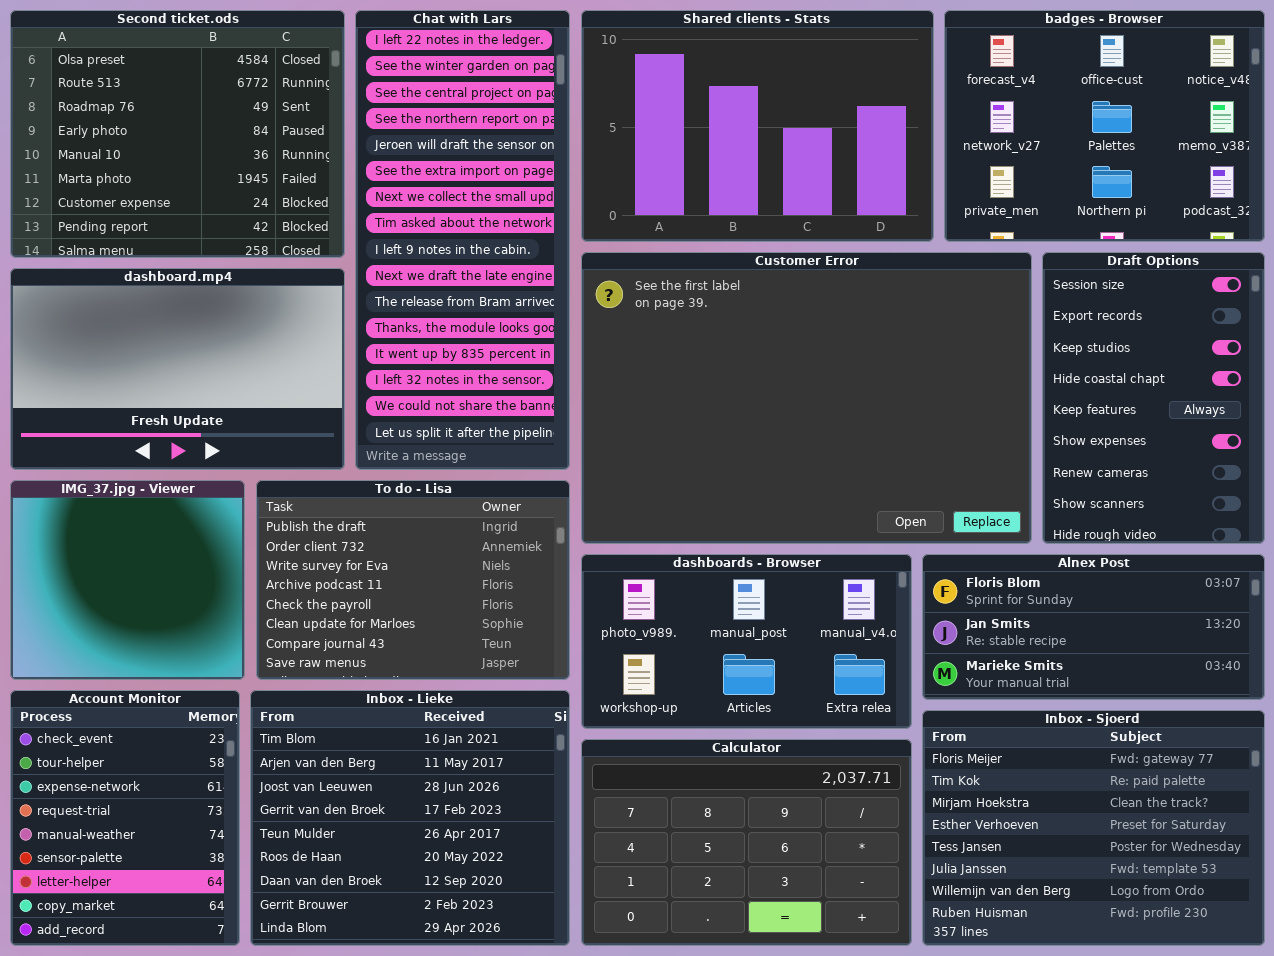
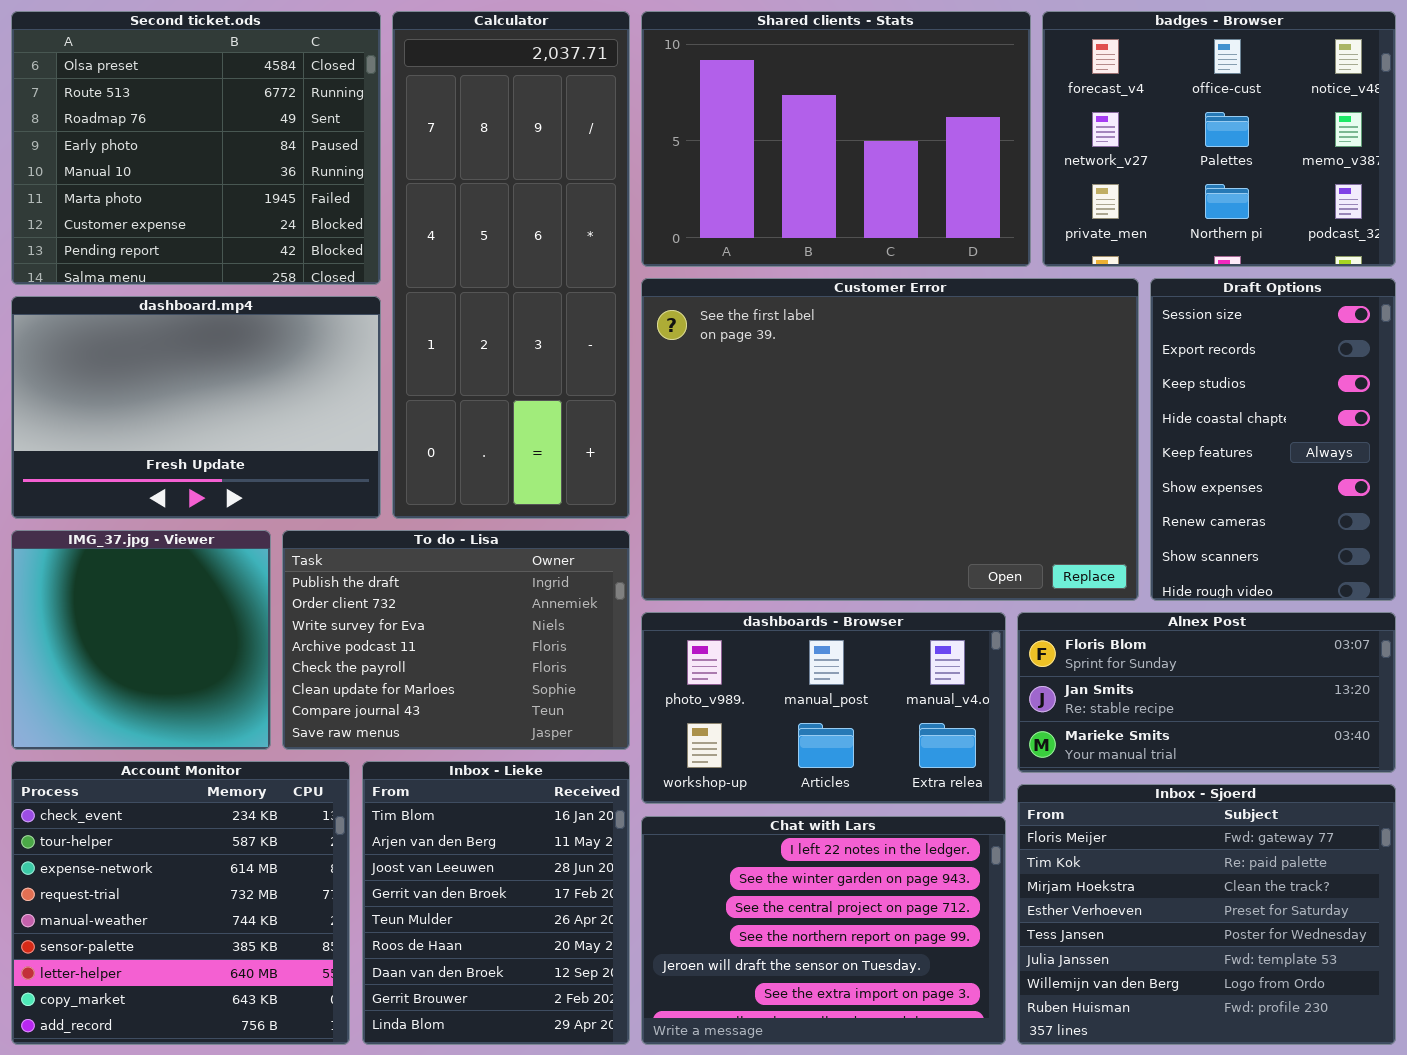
Chat with Lars: [355,10,570,470] -> [641,816,1006,1045], moved, resized
Account Monitor: [10,690,240,946] -> [11,761,350,1045], resized
Inbox - Lieke: [250,690,570,946] -> [362,761,630,1045], resized
Calculator: [581,739,912,946] -> [392,11,630,519], moved, resized

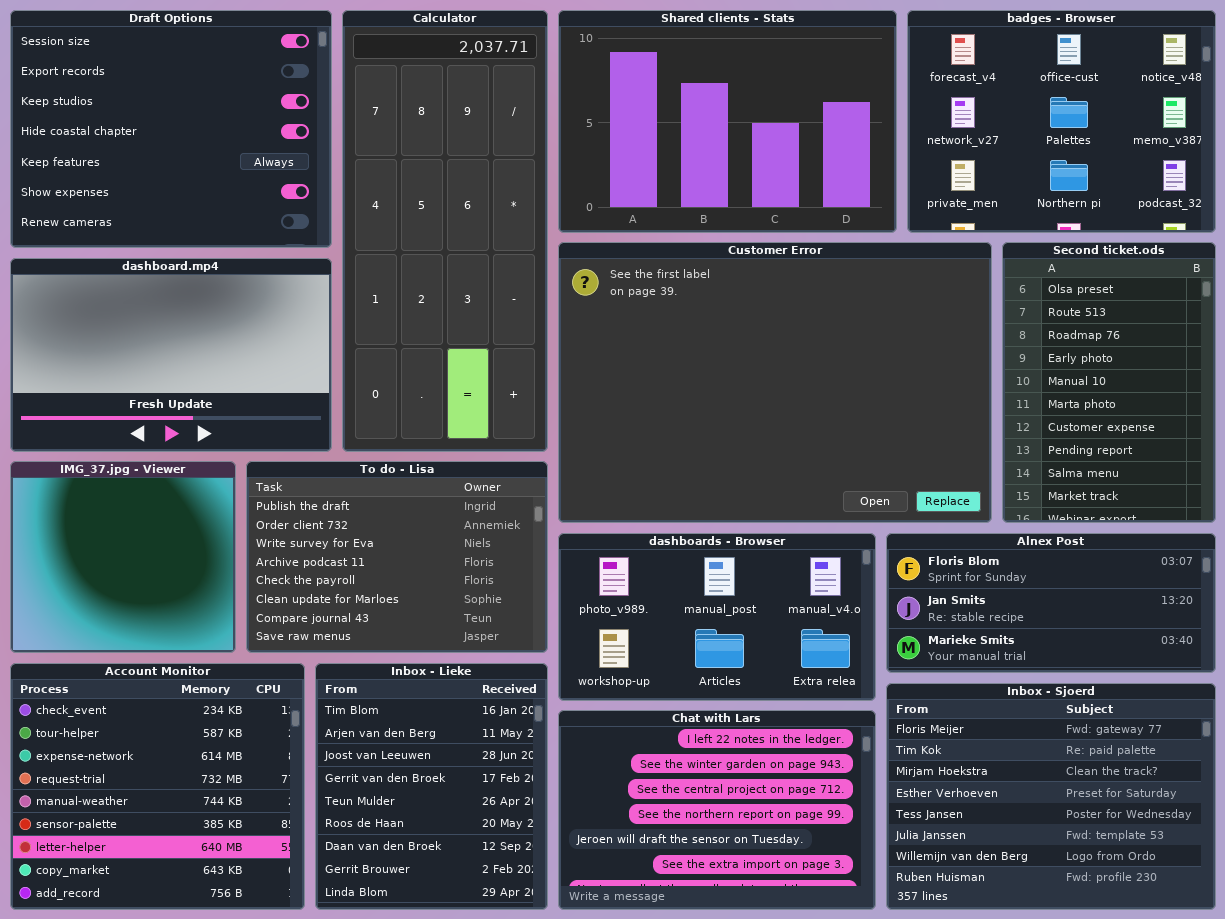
Second ticket.ods: [11,11,381,285] -> [1002,242,1216,523], moved, resized
Draft Options: [1150,278,1396,601] -> [10,10,332,248], moved, resized

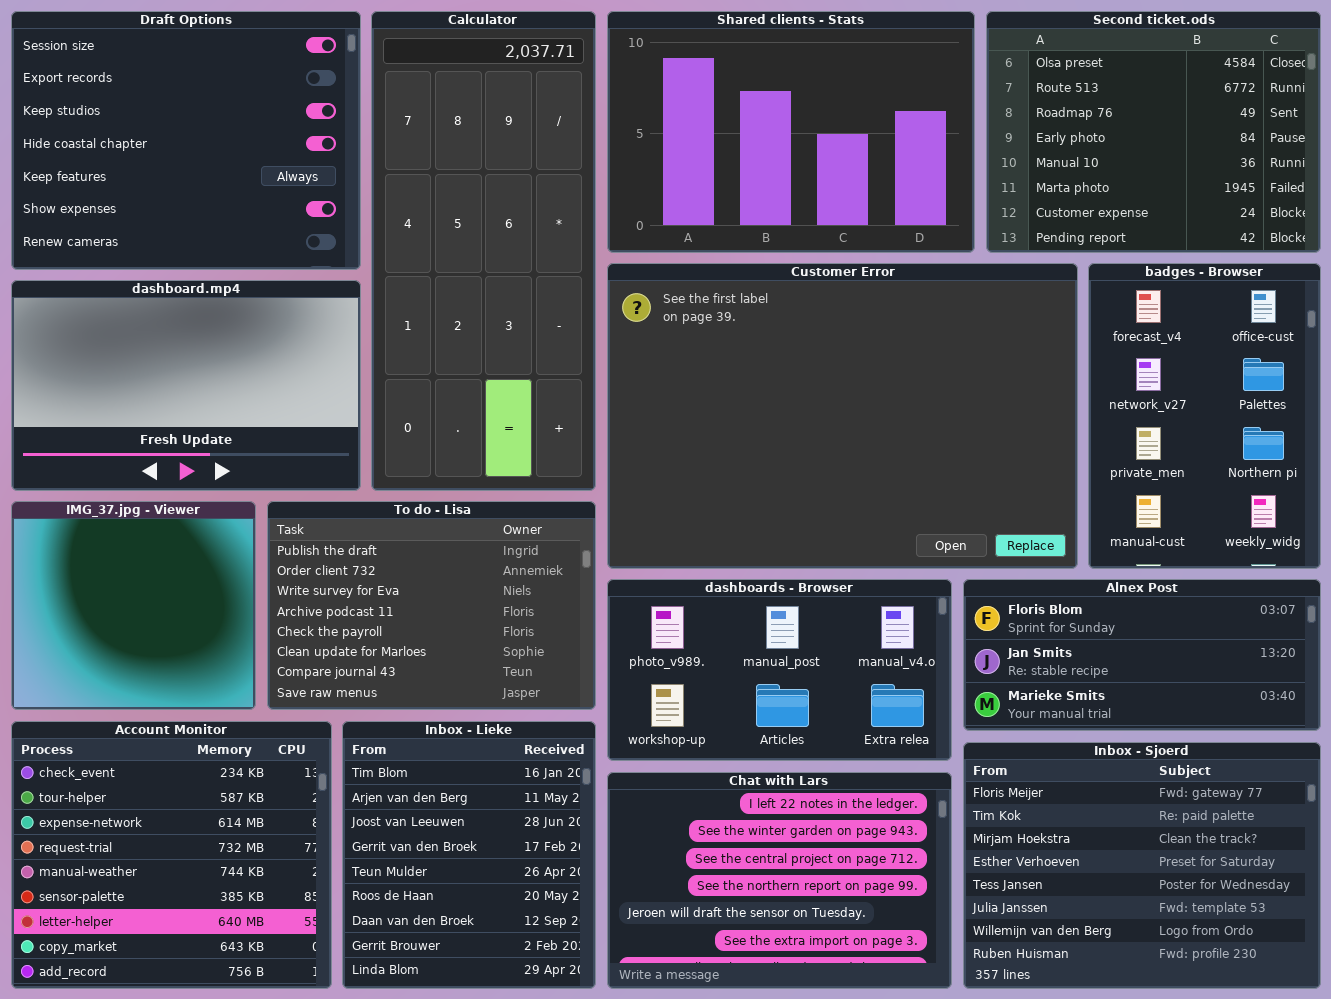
badges - Browser: [907,10,1216,233] -> [1088,263,1321,569], moved, resized
Second ticket.ods: [1002,242,1216,523] -> [986,11,1321,253], moved, resized

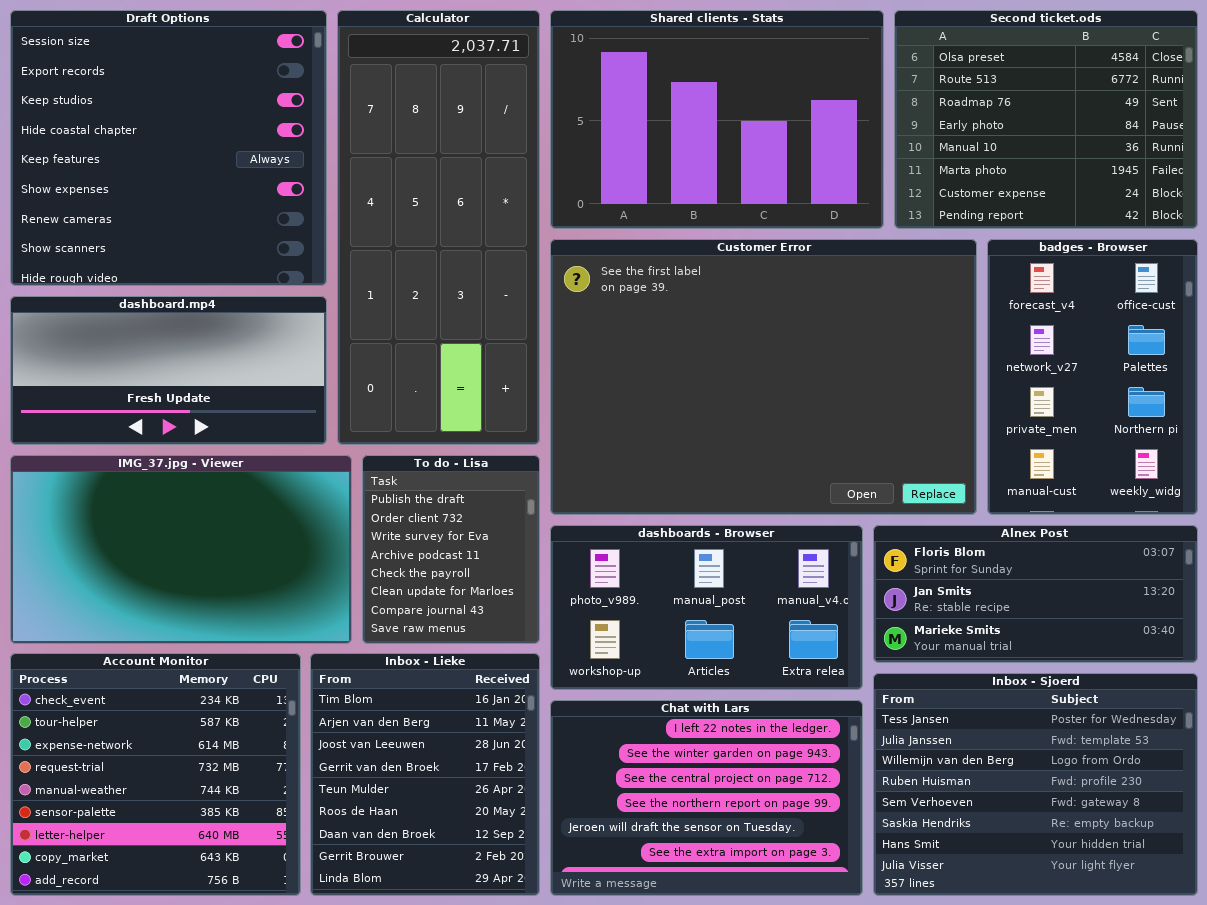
Draft Options: [11,11,361,270] -> [10,10,327,286], resized
dashboard.mp4: [11,280,361,491] -> [10,296,327,445], resized
IMG_37.jpg - Viewer: [11,501,256,710] -> [10,455,352,644], resized
To do - Lisa: [267,501,596,710] -> [362,455,540,644], resized
Inbox - Sjoerd: [963,742,1321,989] -> [873,673,1198,896], scrolled down 4 rows

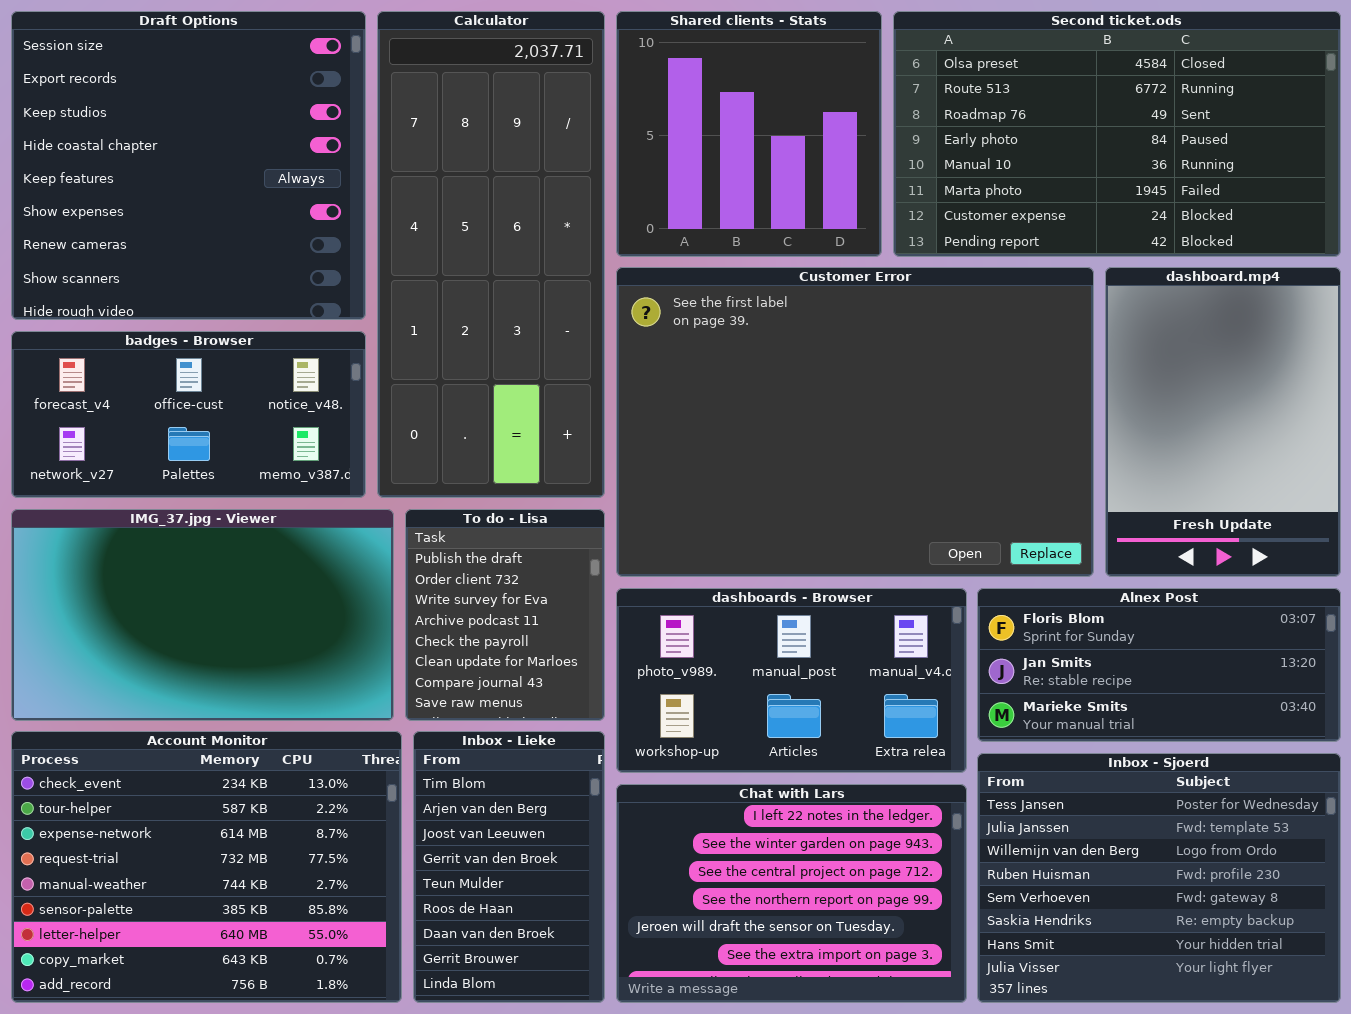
Shared clients - Stats: [550,10,884,229] -> [616,11,882,257], resized
Second ticket.ods: [894,10,1198,229] -> [893,11,1341,257], resized
badges - Browser: [987,239,1198,515] -> [11,331,366,498], moved, resized
dashboard.mp4: [10,296,327,445] -> [1105,267,1341,577], moved, resized
Account Monitor: [10,653,301,896] -> [11,731,402,1003], resized
Inbox - Lieke: [310,653,540,896] -> [413,731,605,1003], resized

